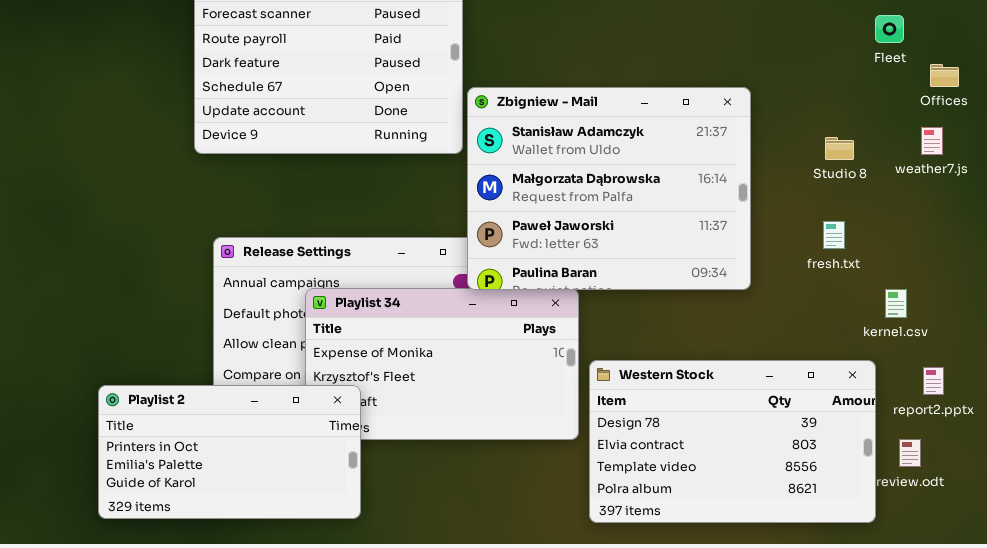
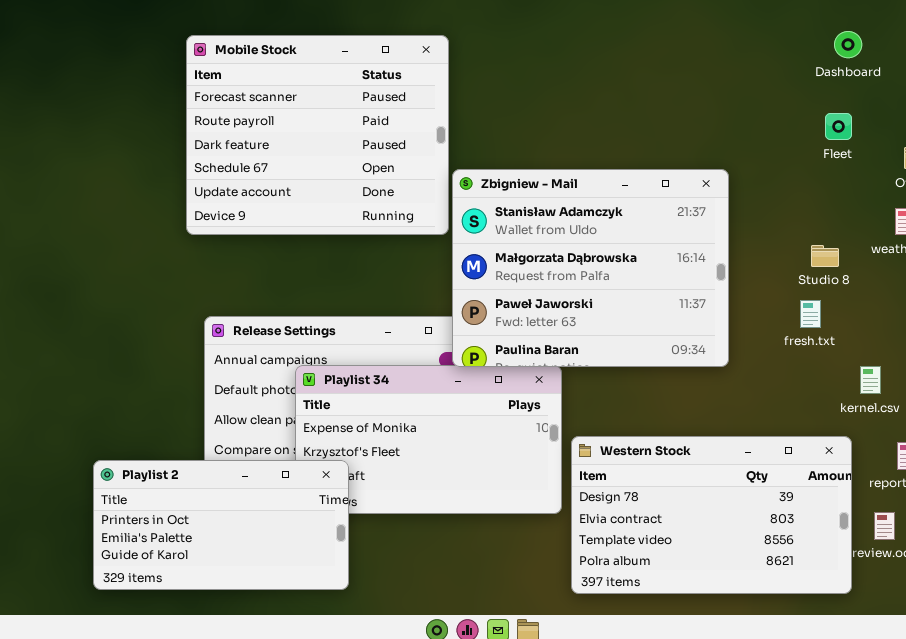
Fleet: [875,15,904,43] -> [825,113,852,140], moved
Studio 8: [825,137,854,160] -> [811,245,839,267], moved

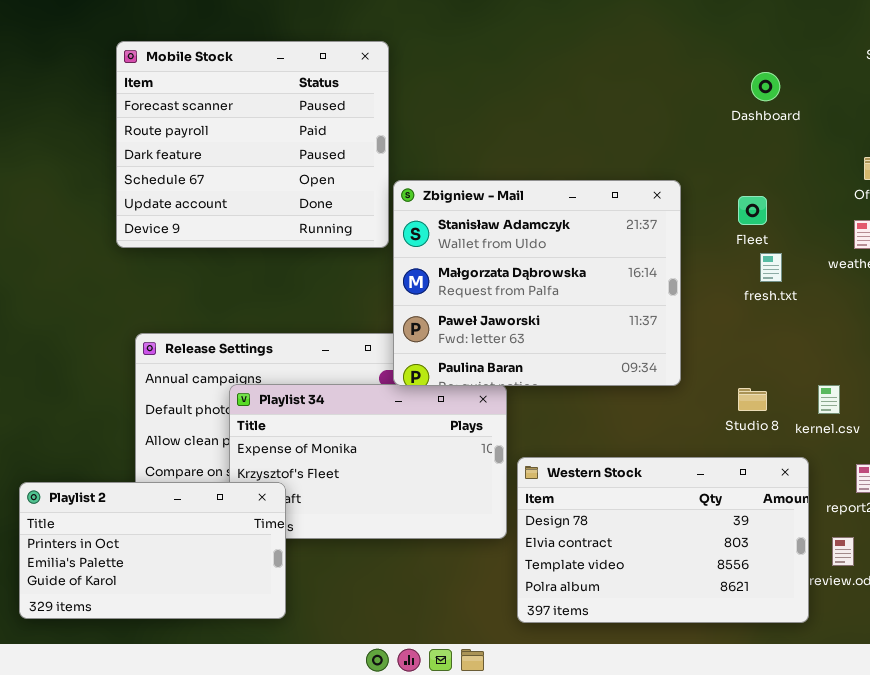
Dashboard: [834,31,862,58] -> [751,72,780,101], moved
Fleet: [825,113,852,140] -> [738,196,767,225], moved
Studio 8: [811,245,839,267] -> [738,388,767,411], moved
fresh.txt: [800,300,821,328] -> [760,253,782,282], moved

